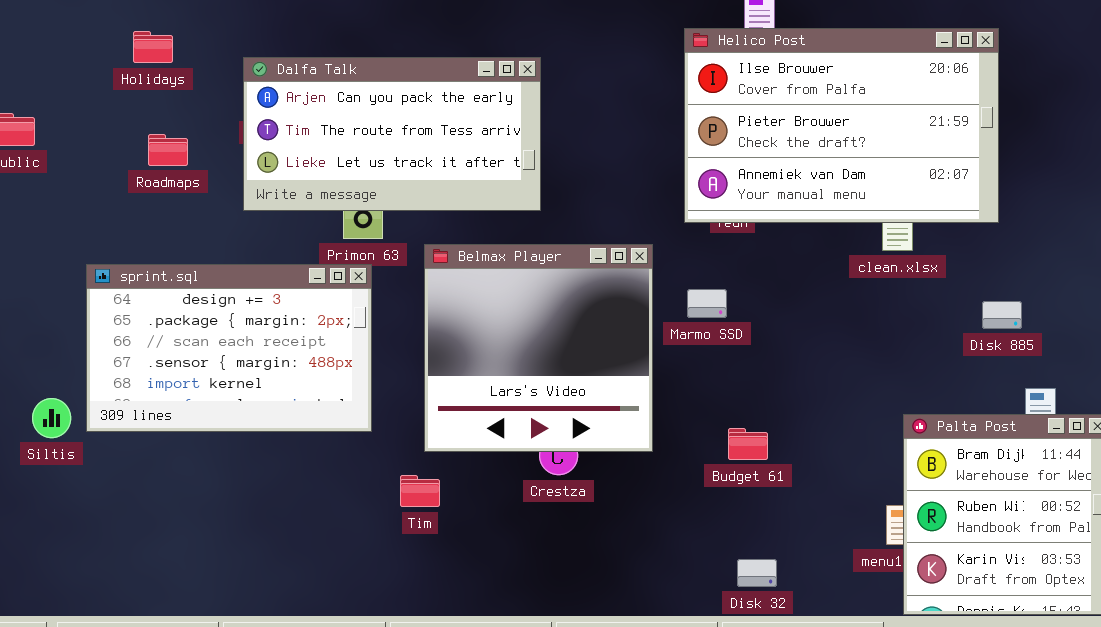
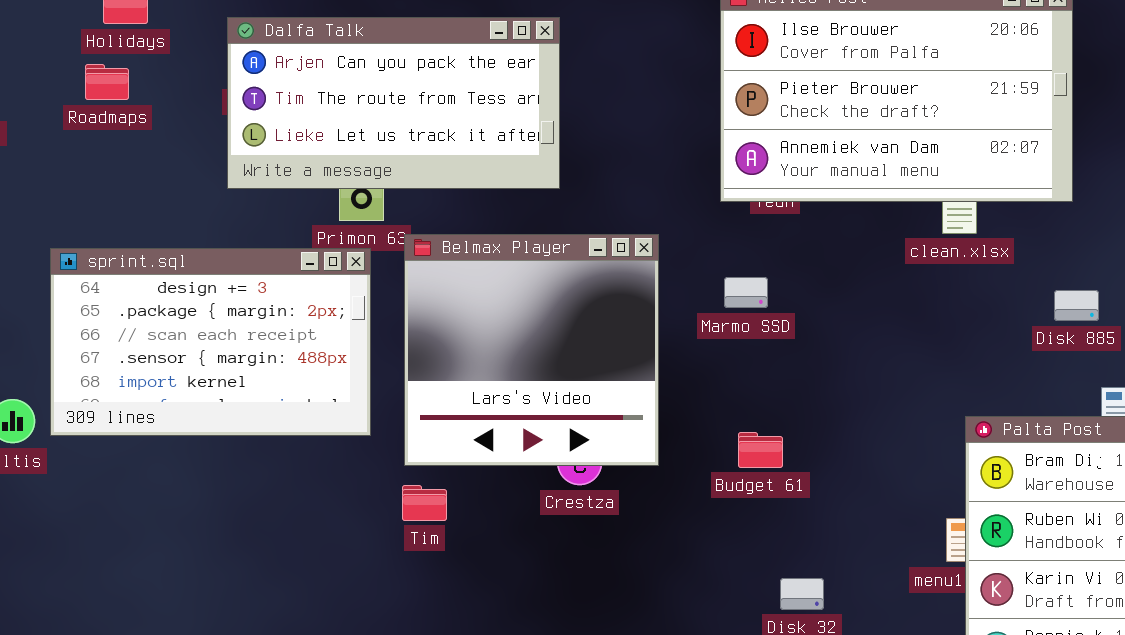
Roadmaps: [148,134,188,166] -> [85,64,129,100], moved
Belmax Player: [424,244,653,452] -> [404,234,659,466], moved
Budget 61: [728,428,768,460] -> [738,432,783,468], moved

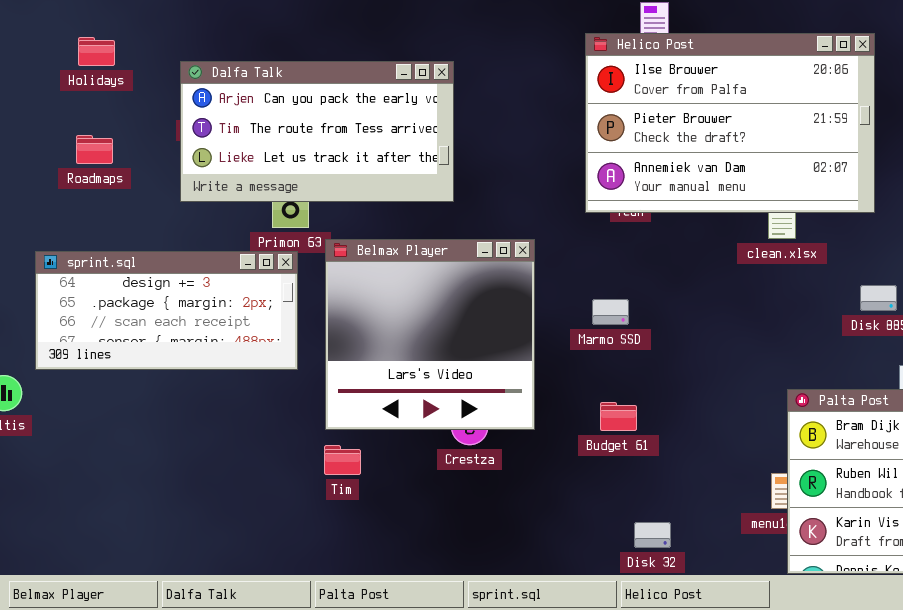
Roadmaps: [85,64,129,100] -> [76,135,113,164], moved
sprint.sql: [50,248,371,436] -> [35,251,298,370], resized
Marmo SSD: [724,277,768,308] -> [592,299,629,325], moved

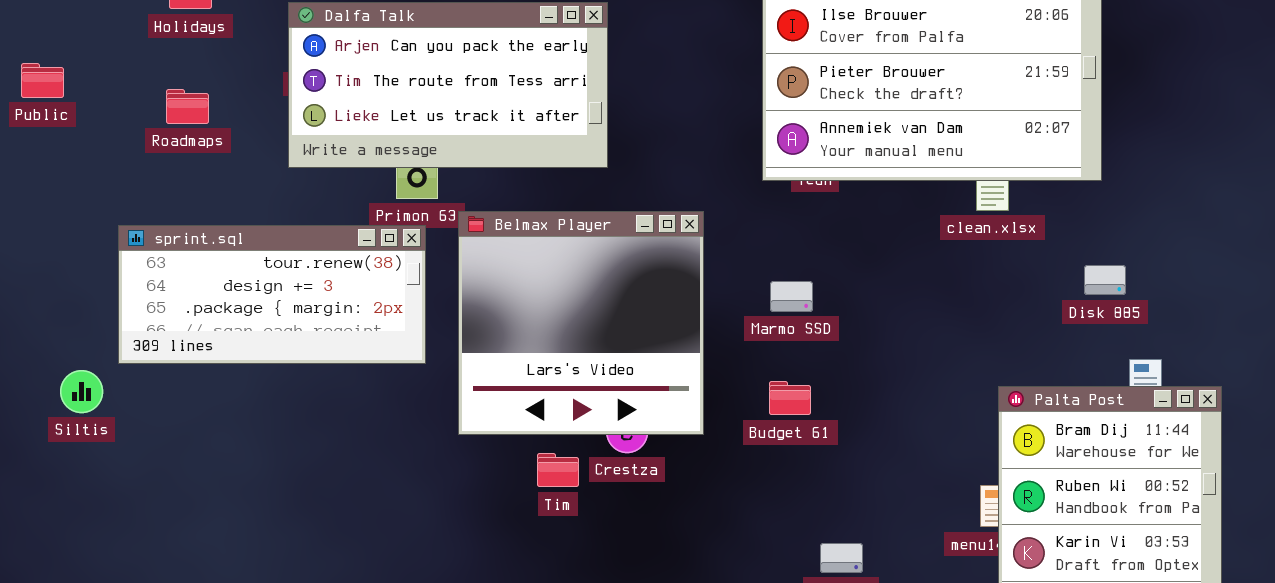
sprint.sql: [35,251,298,370] -> [118,225,426,364], scrolled up 1 row
Budget 61: [600,402,637,431] -> [769,381,811,415], moved
Tim: [324,445,361,475] -> [537,453,579,487], moved

